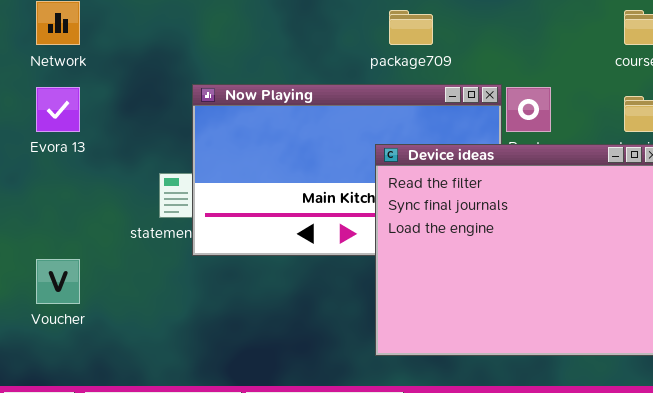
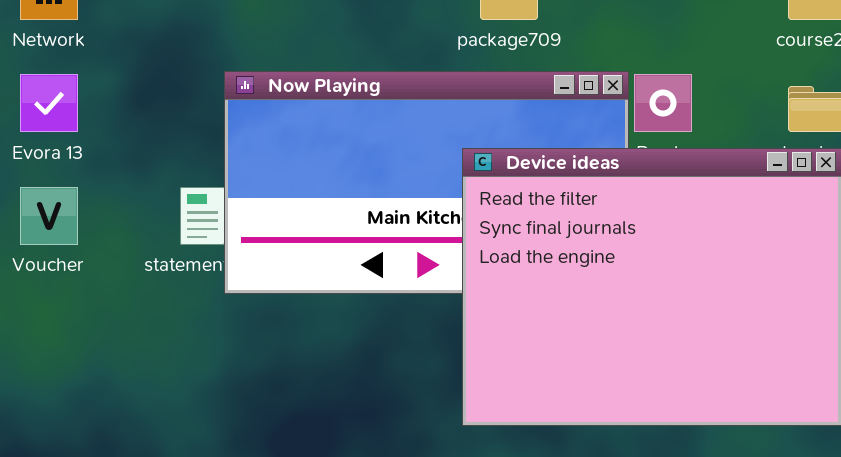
Voucher: [36,259,80,304] -> [20,187,78,245], moved

